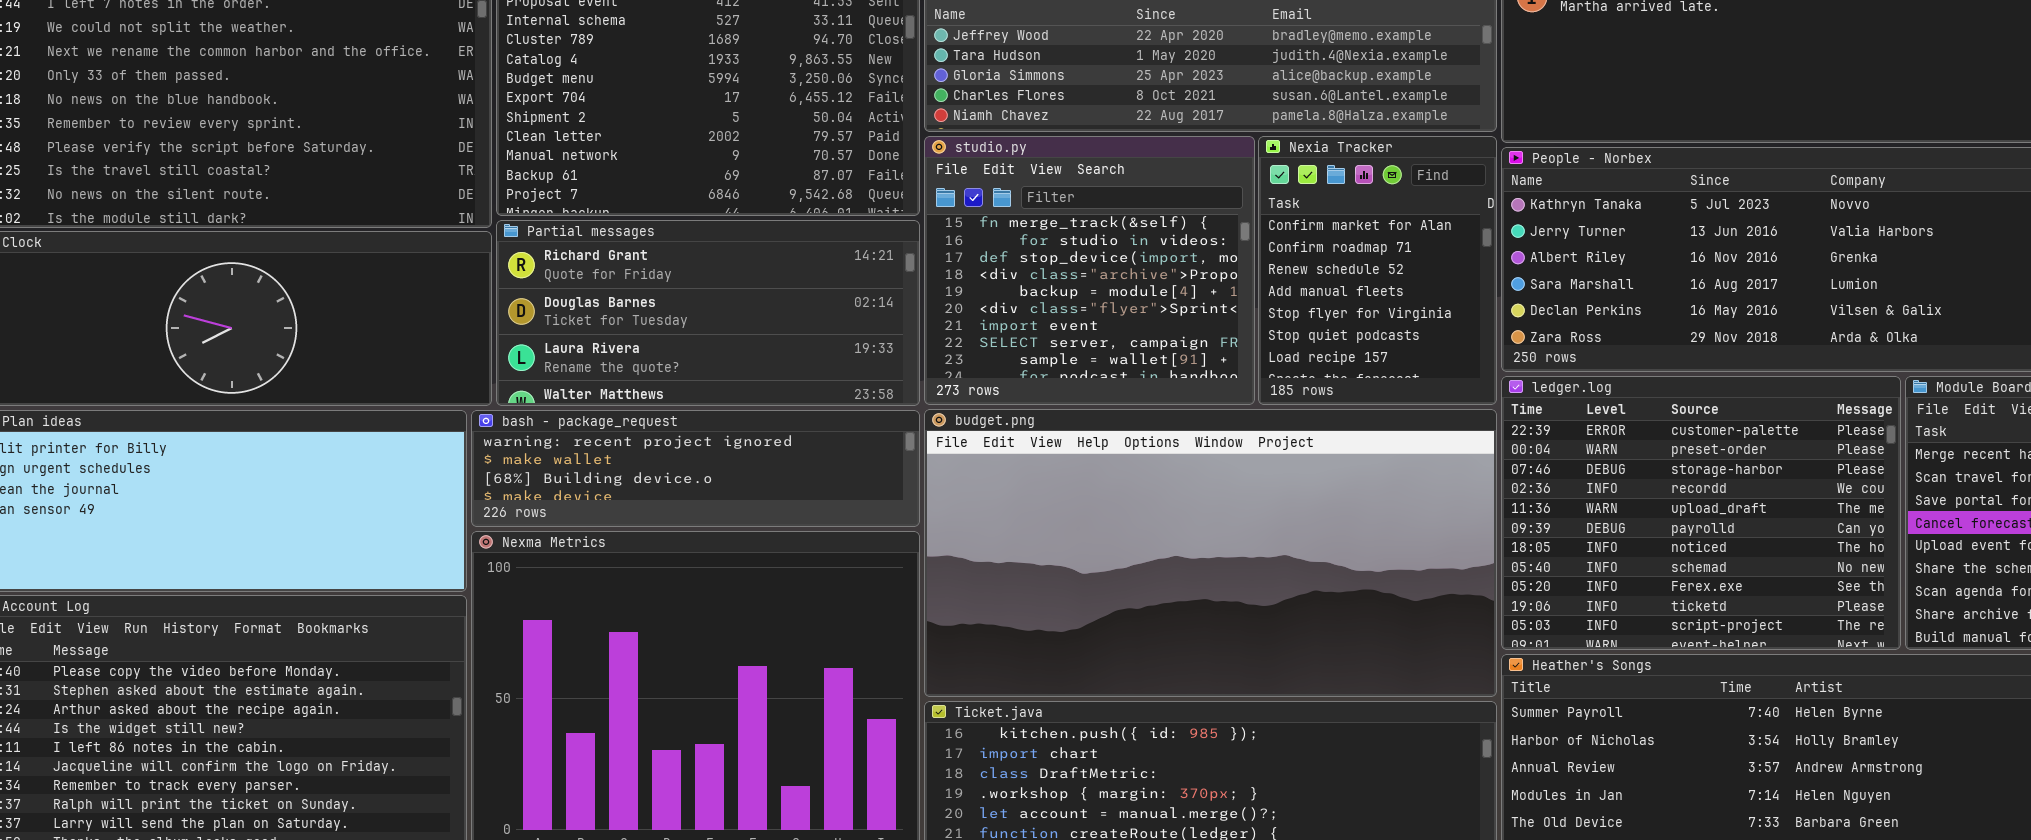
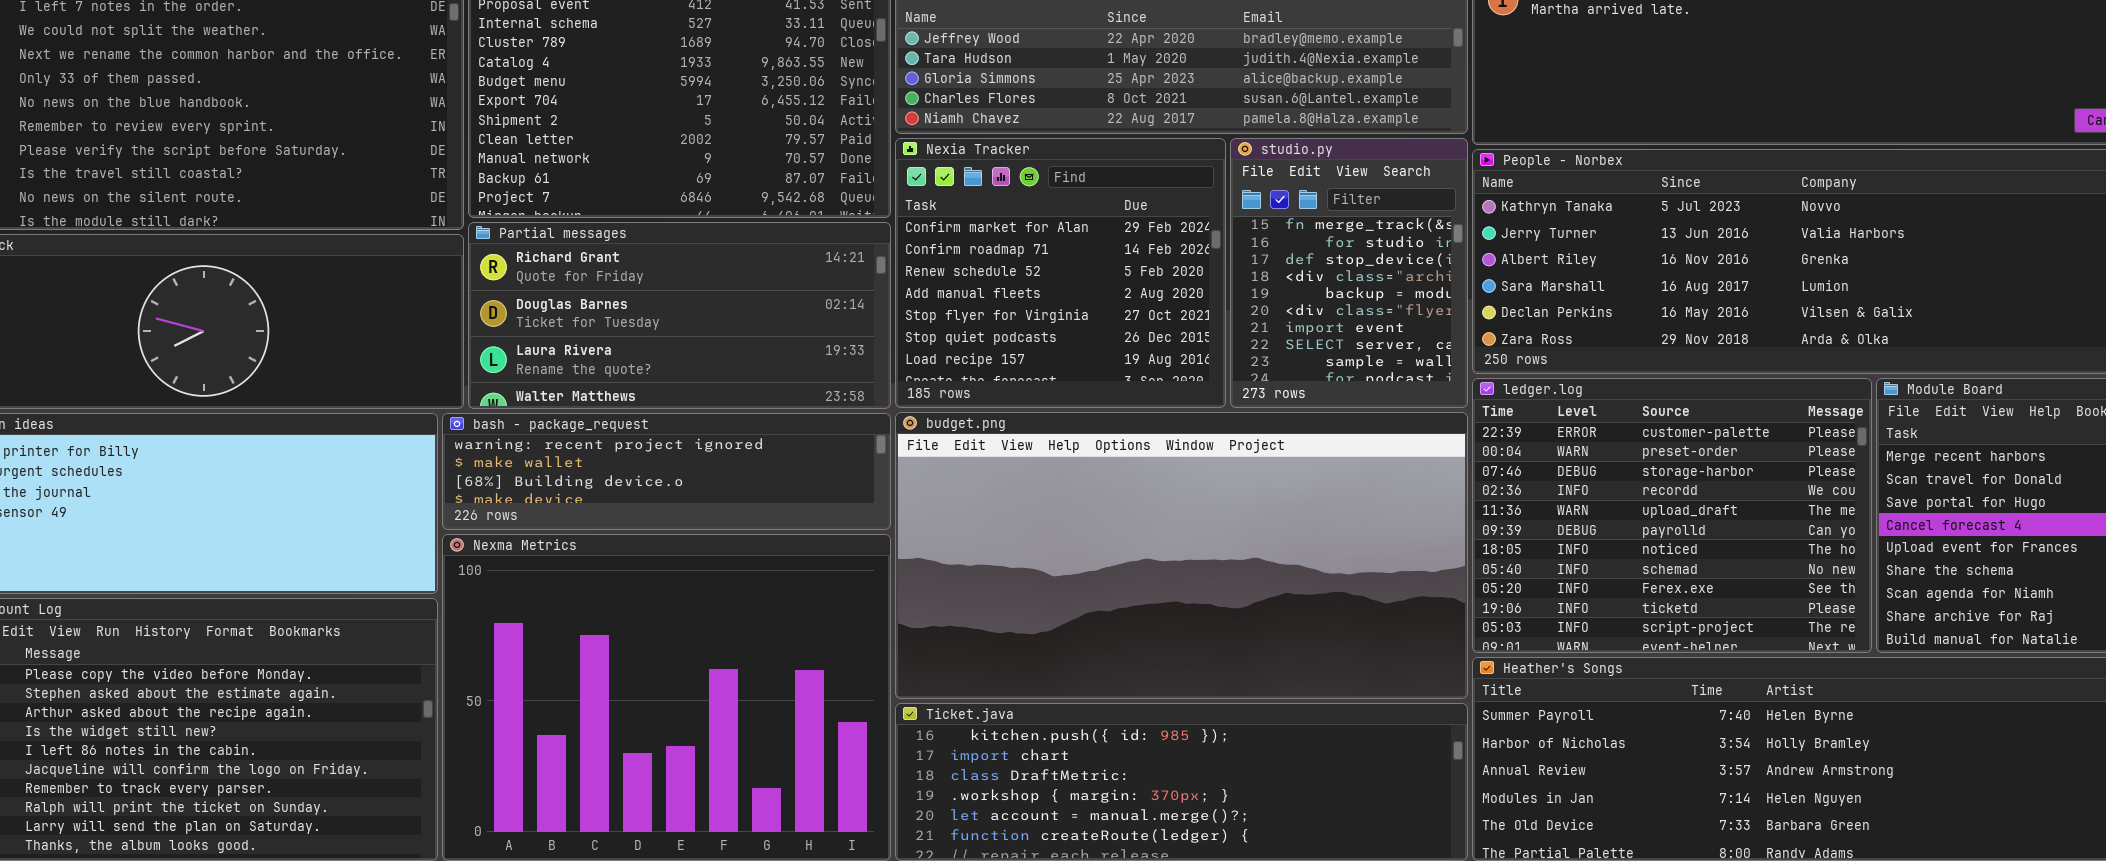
studio.py: [924,136,1255,405] -> [1230,138,1468,408], moved, resized
Nexia Tracker: [1258,136,1497,405] -> [895,138,1226,408], moved, resized

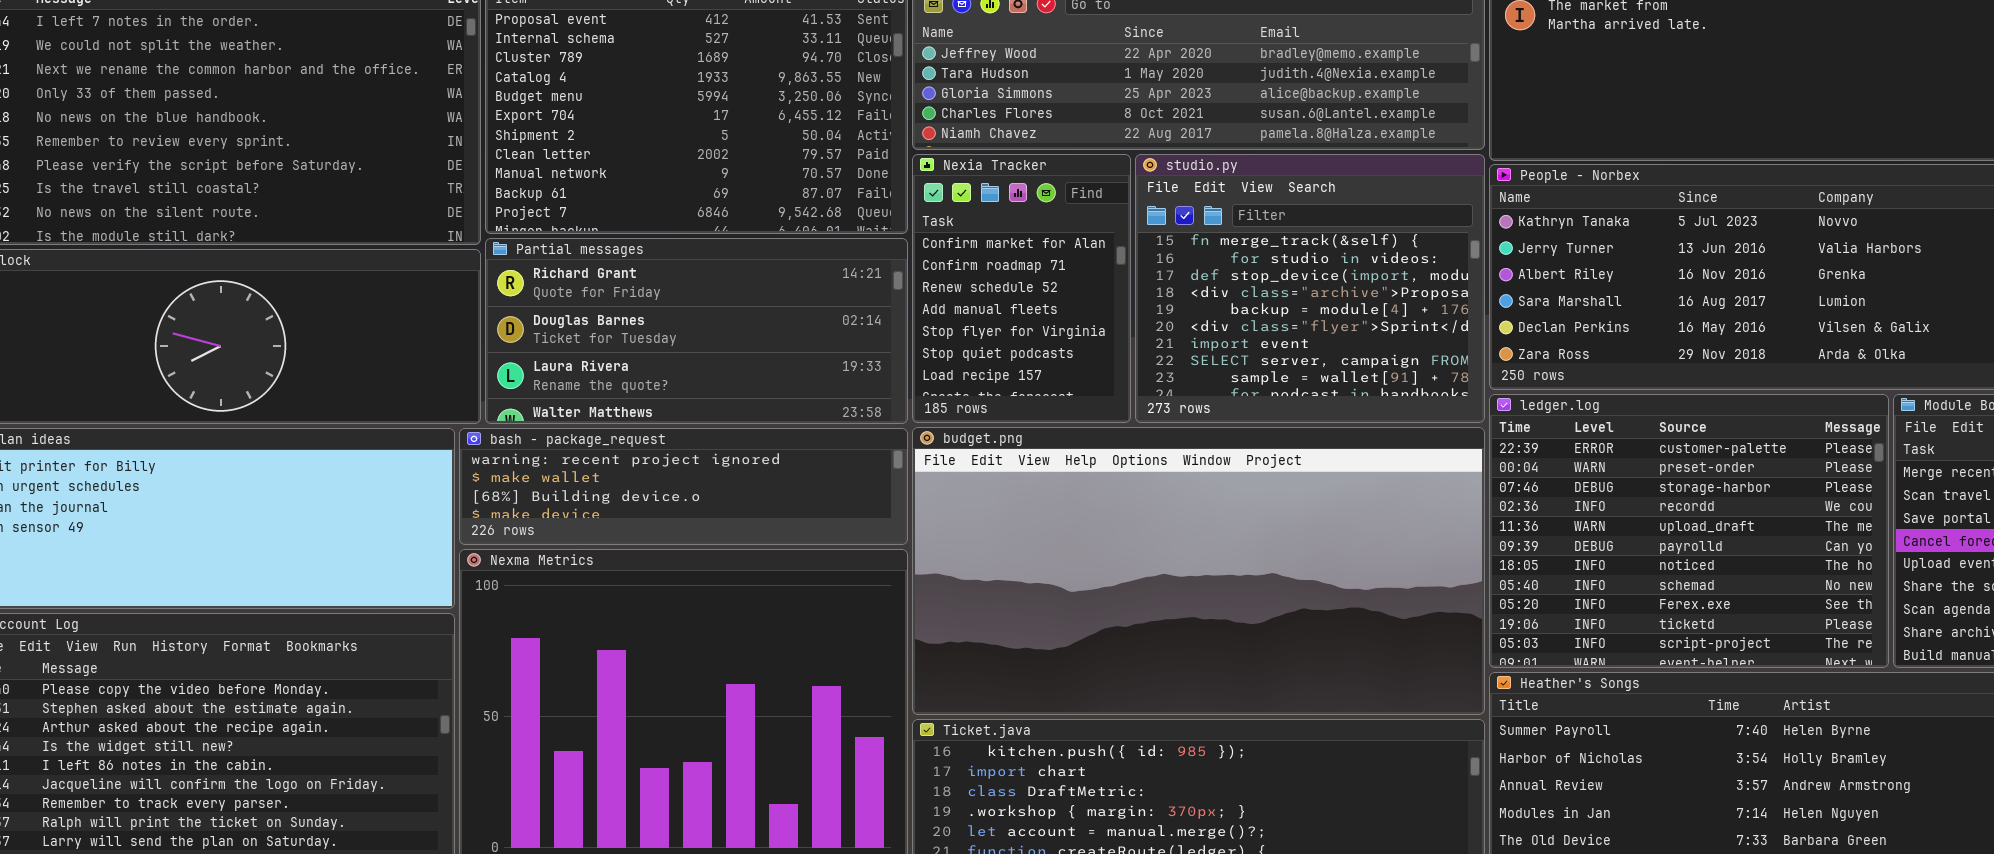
Nexia Tracker: [895,138,1226,408] -> [912,154,1131,423], resized
studio.py: [1230,138,1468,408] -> [1135,154,1485,423], resized

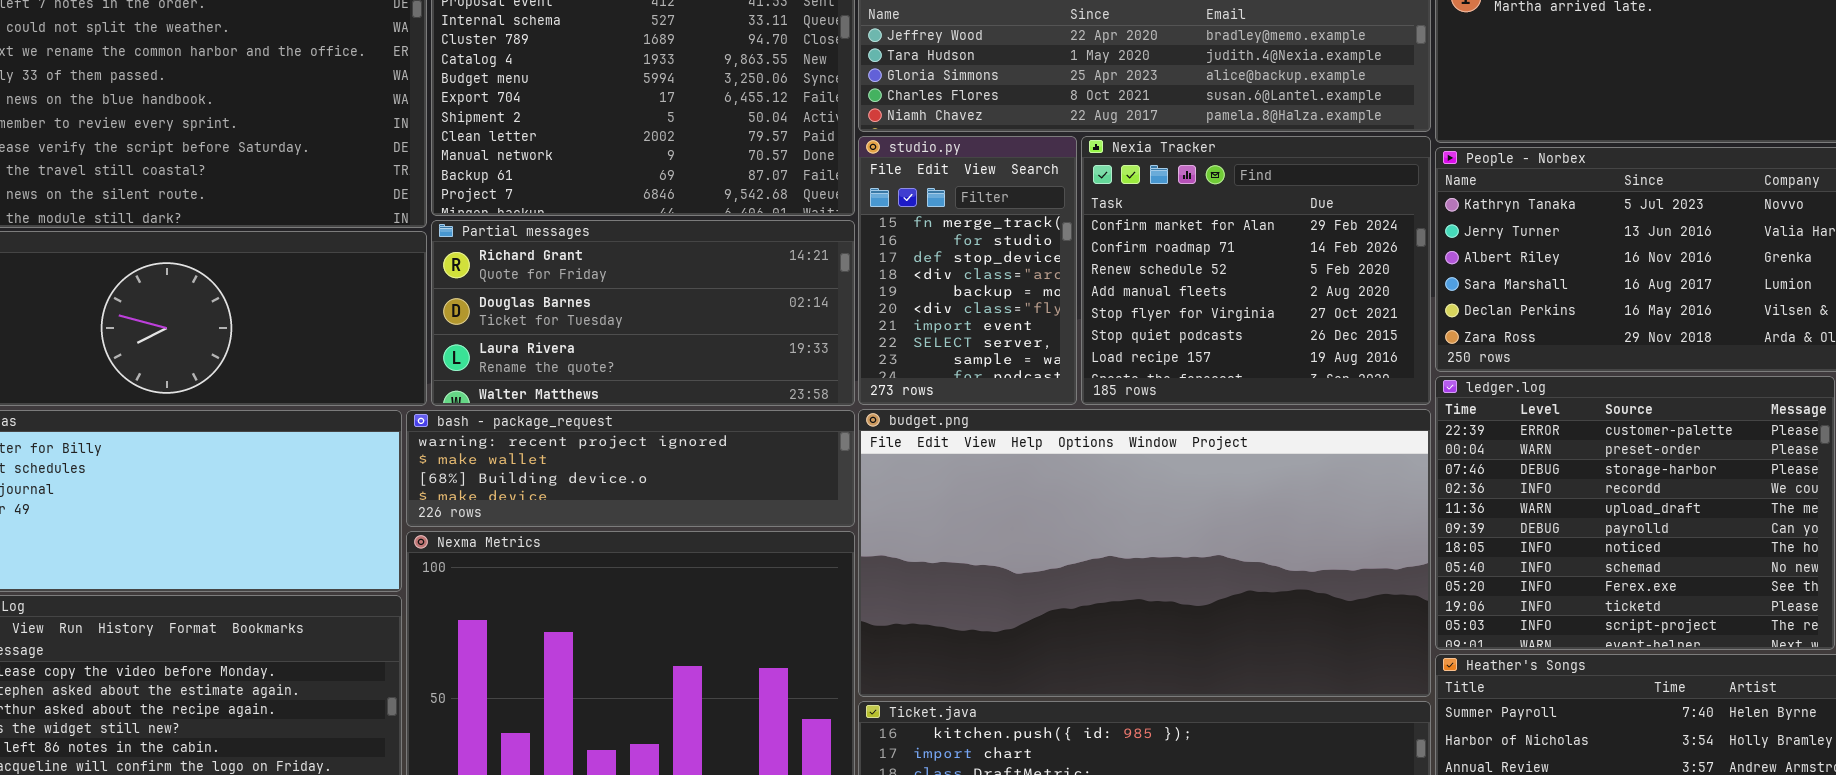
Nexia Tracker: [912,154,1131,423] -> [1081,136,1431,405], moved, resized
studio.py: [1135,154,1485,423] -> [858,136,1077,405], moved, resized

